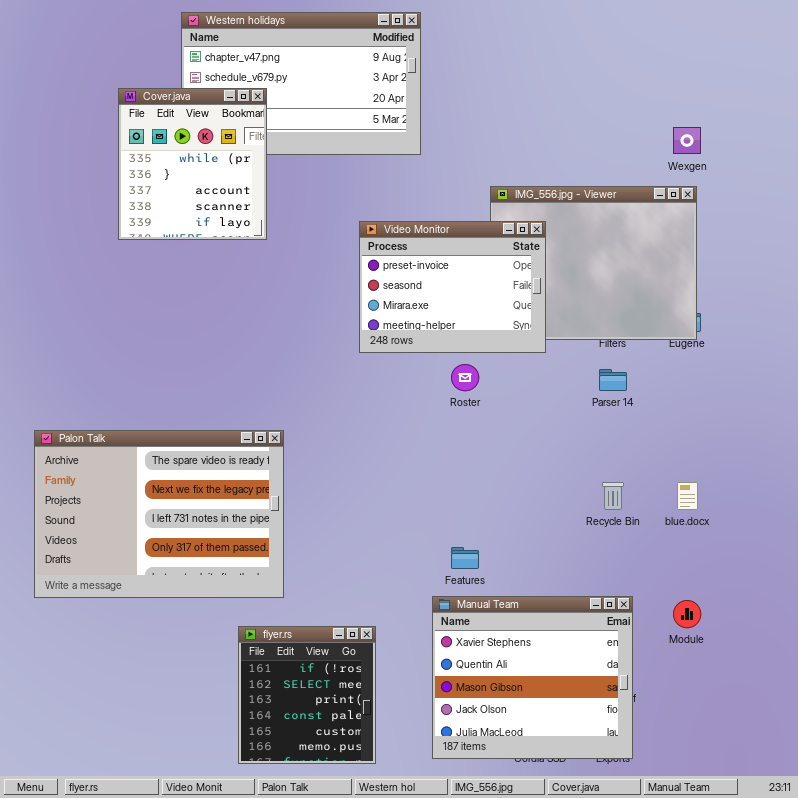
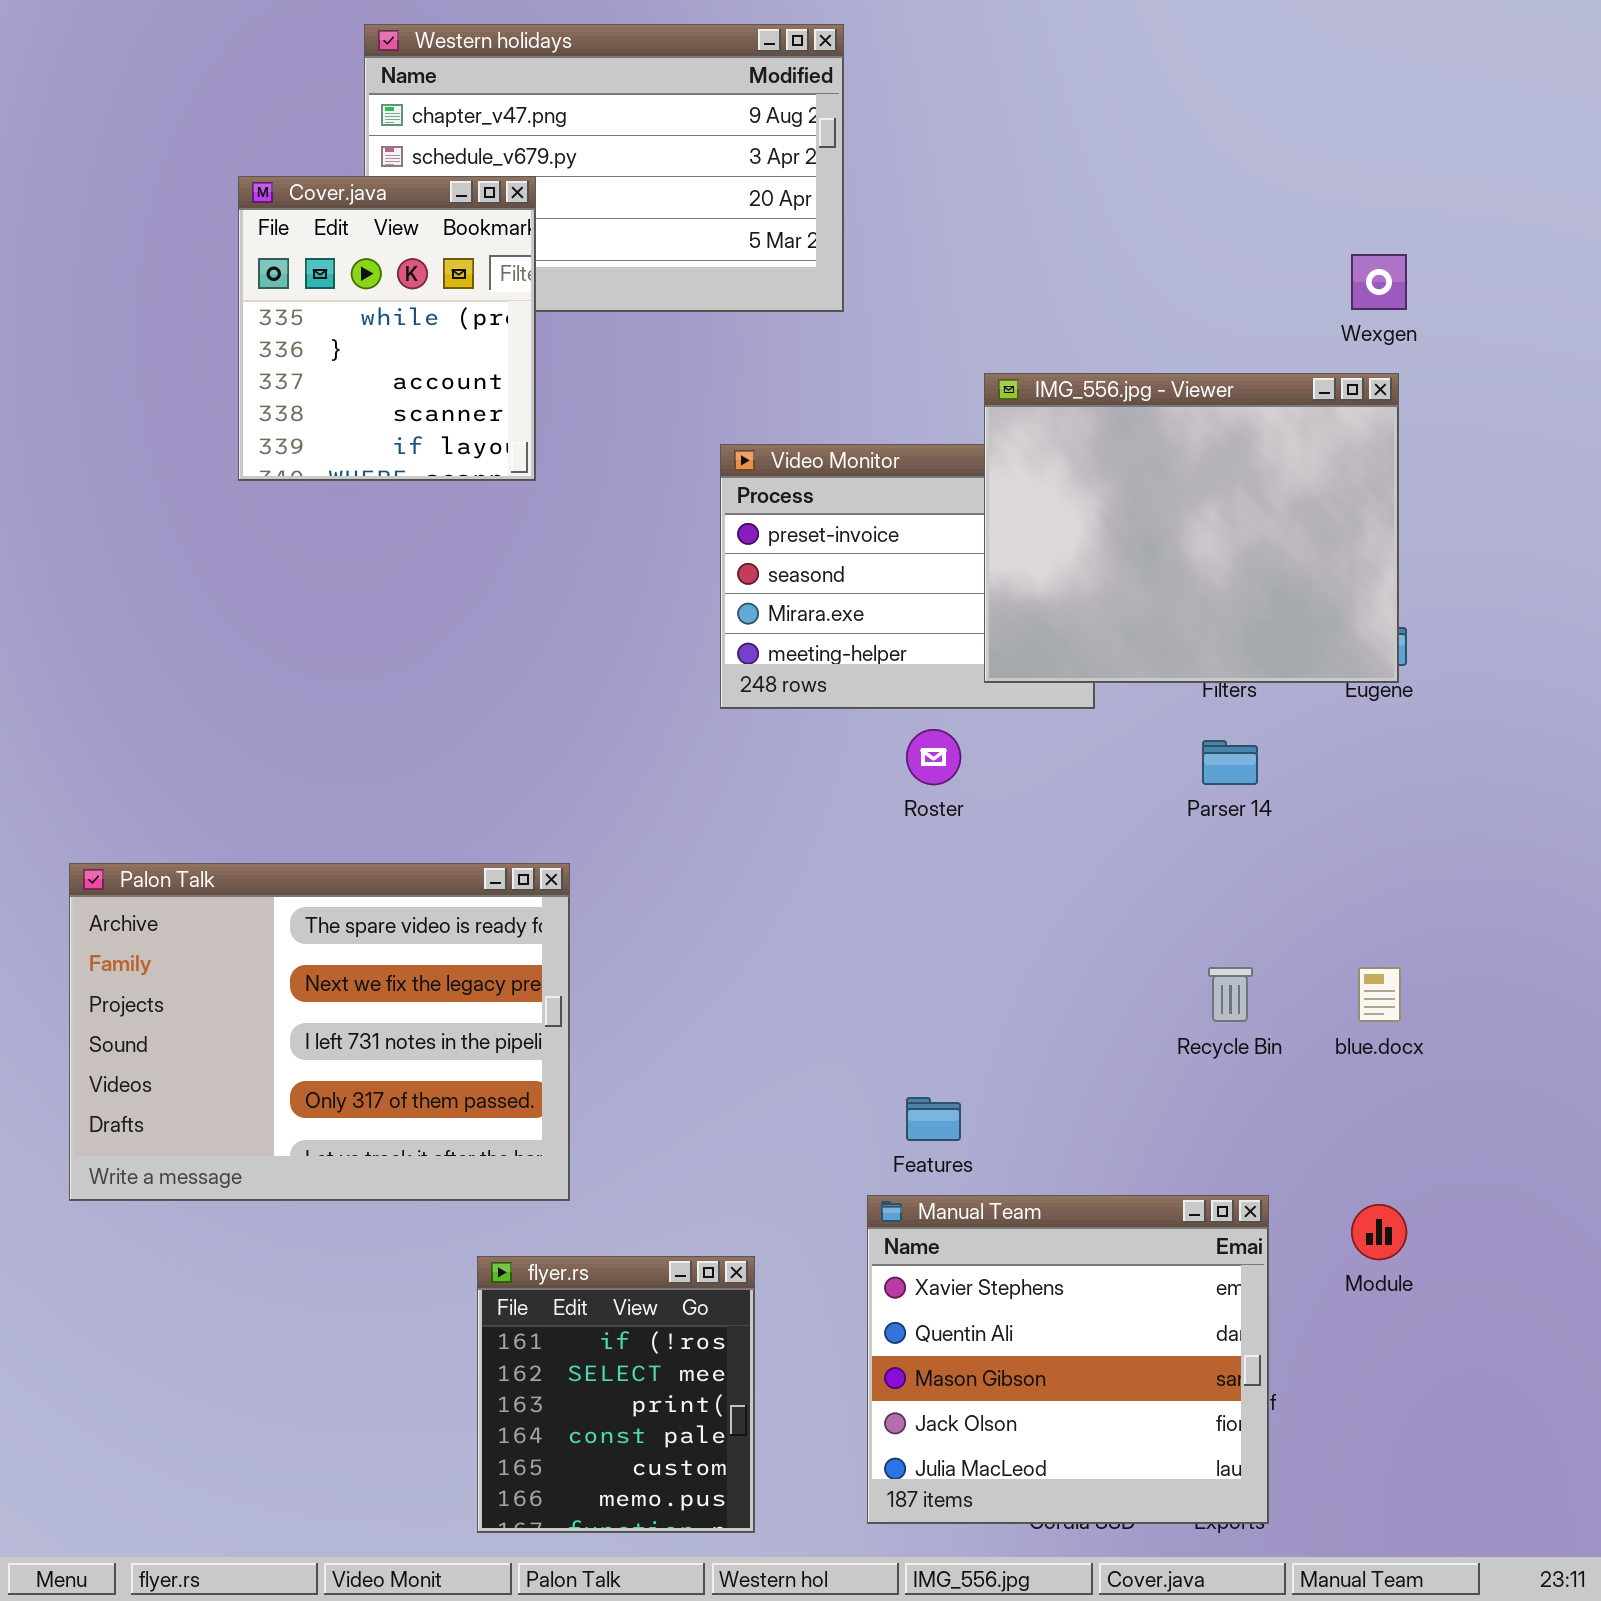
IMG_556.jpg - Viewer: [490,186,697,340] -> [984,373,1399,683], raised

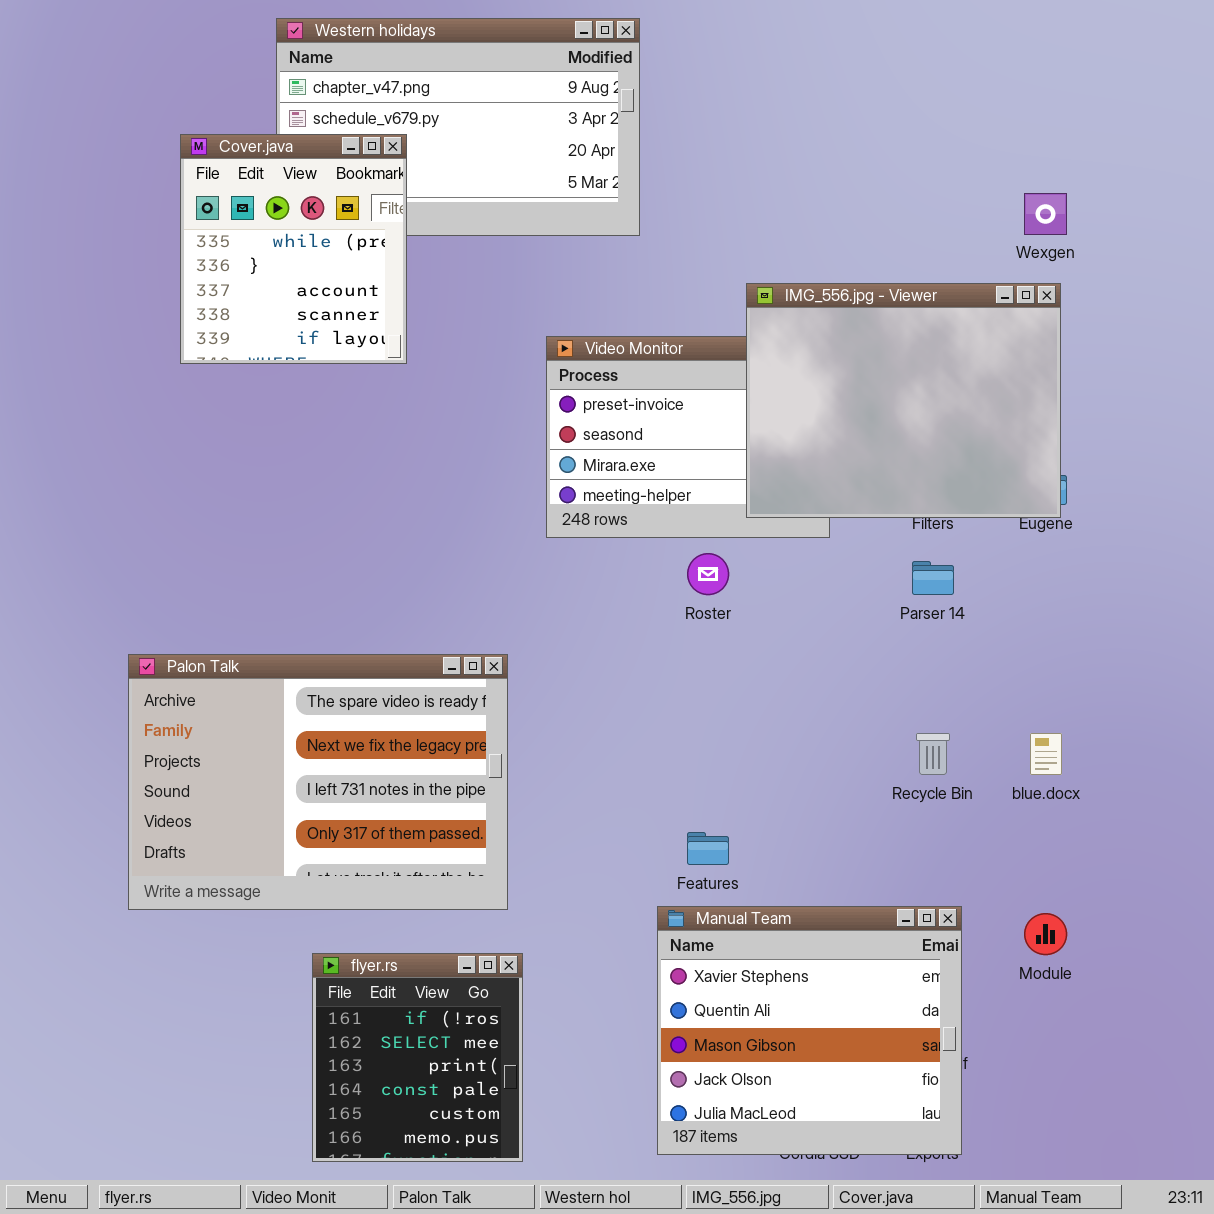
Palon Talk: [69,863,570,1201] -> [128,654,508,910], moved
flyer.rs: [477,1256,755,1533] -> [312,953,523,1162], moved

